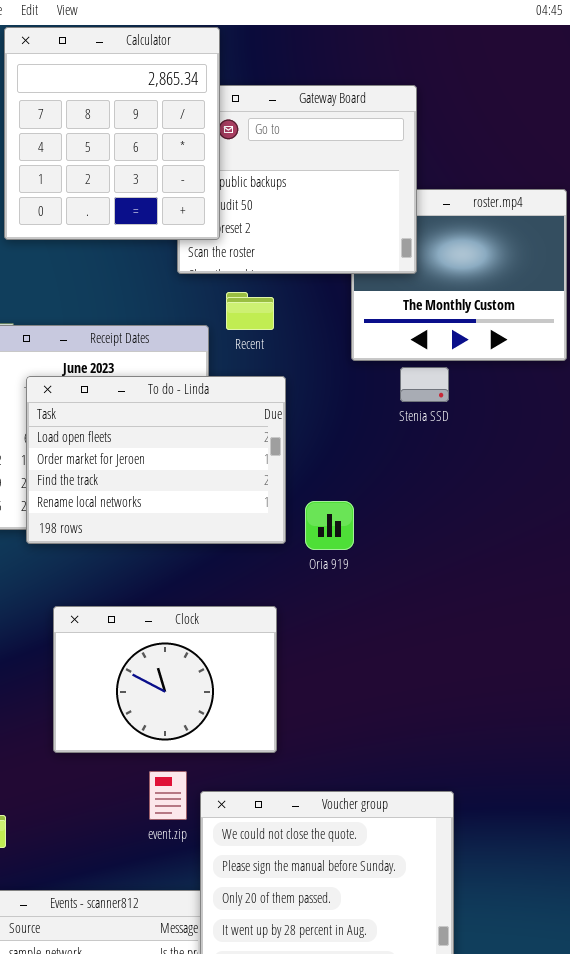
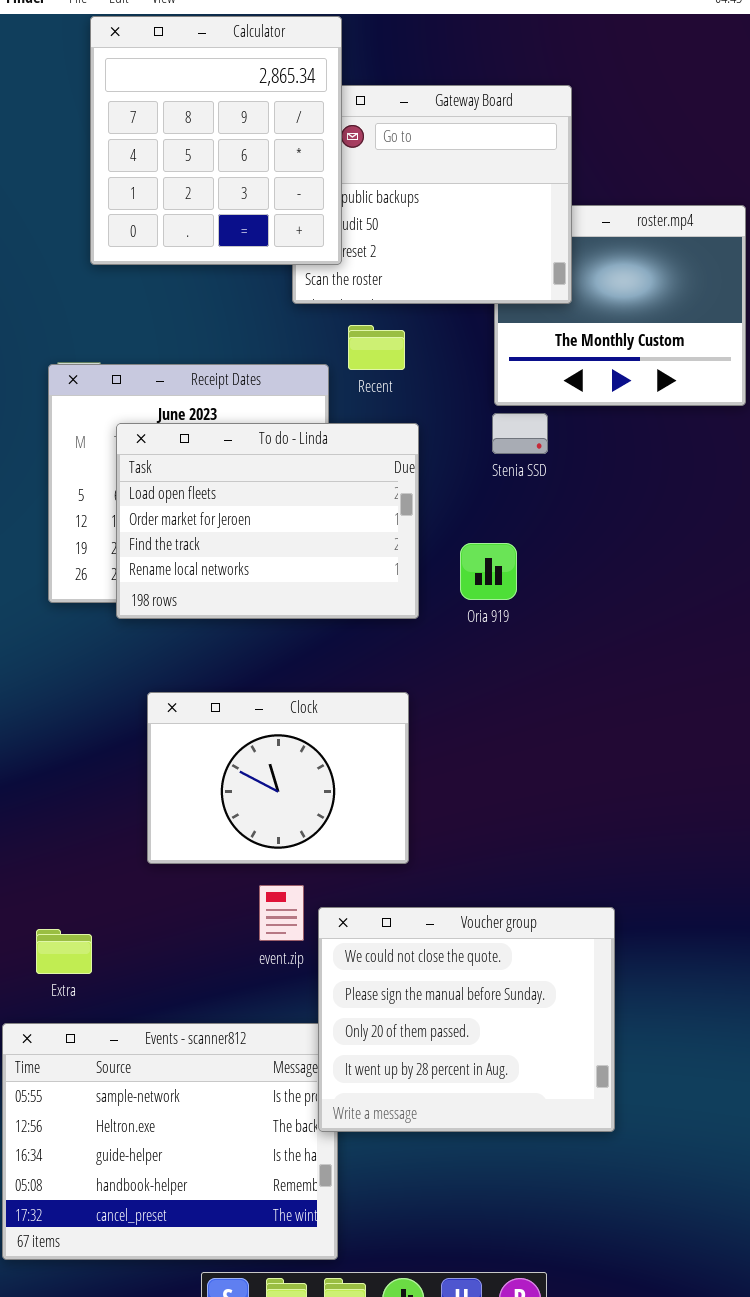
Stenia SSD: [400,367,449,402] -> [492,413,548,454], moved
Oria 919: [305,501,354,550] -> [460,543,517,600], moved

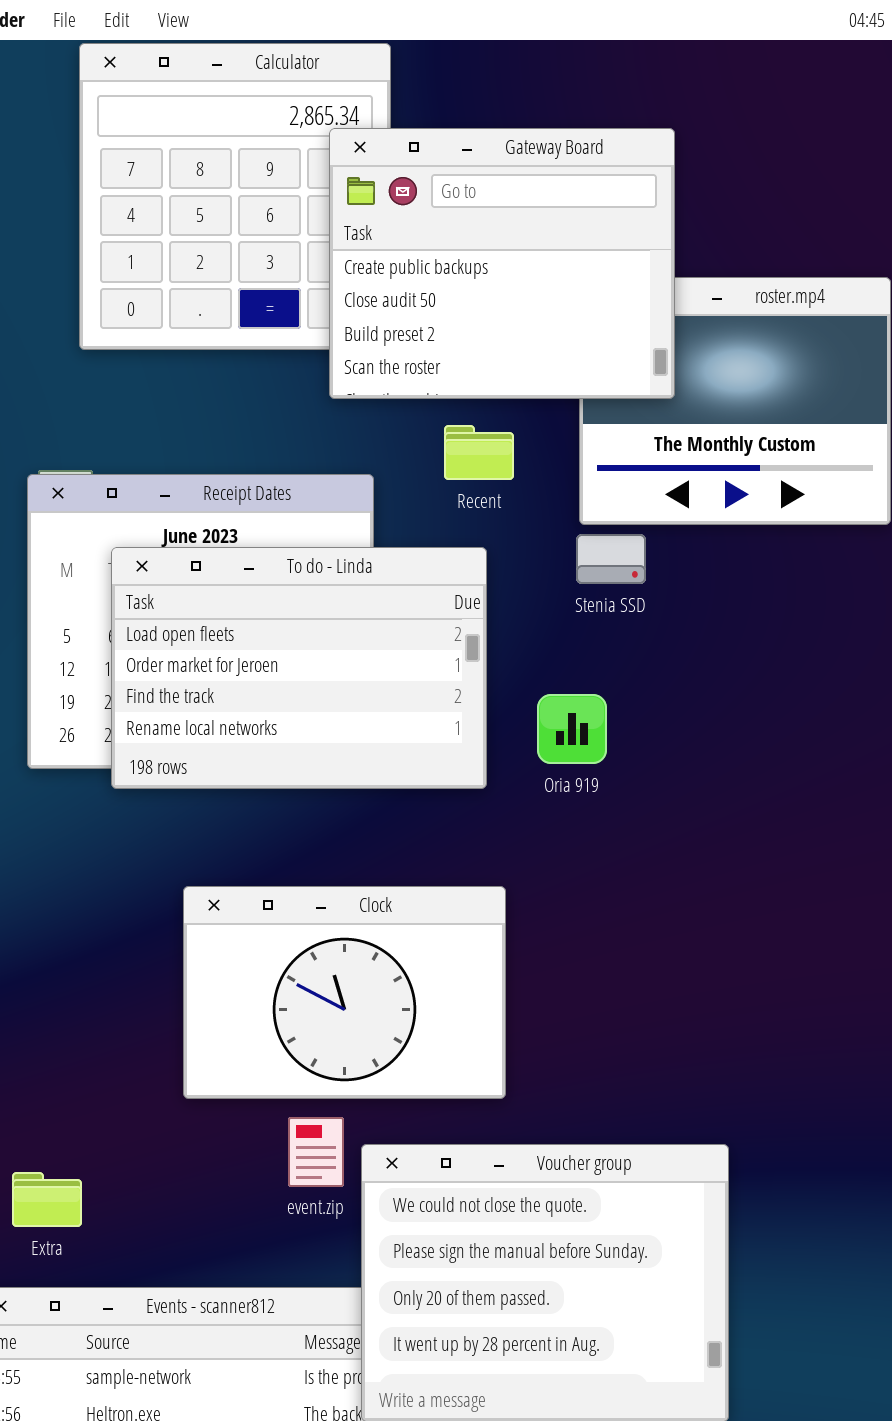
Gateway Board: [292,85,572,304] -> [329,128,675,399], raised
Recent: [348,325,405,370] -> [444,425,514,480], moved
Clock: [147,692,409,864] -> [183,886,506,1099], moved

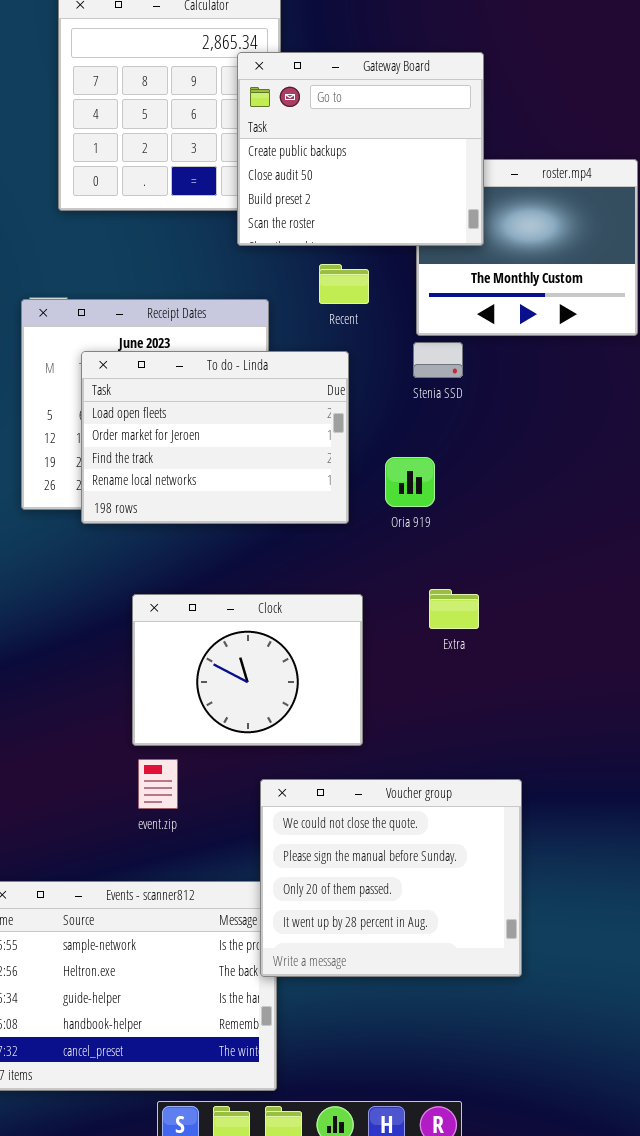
event.zip: [288,1117,344,1187] -> [138,759,178,809], moved
Extra: [12,1172,82,1227] -> [429,589,479,629], moved

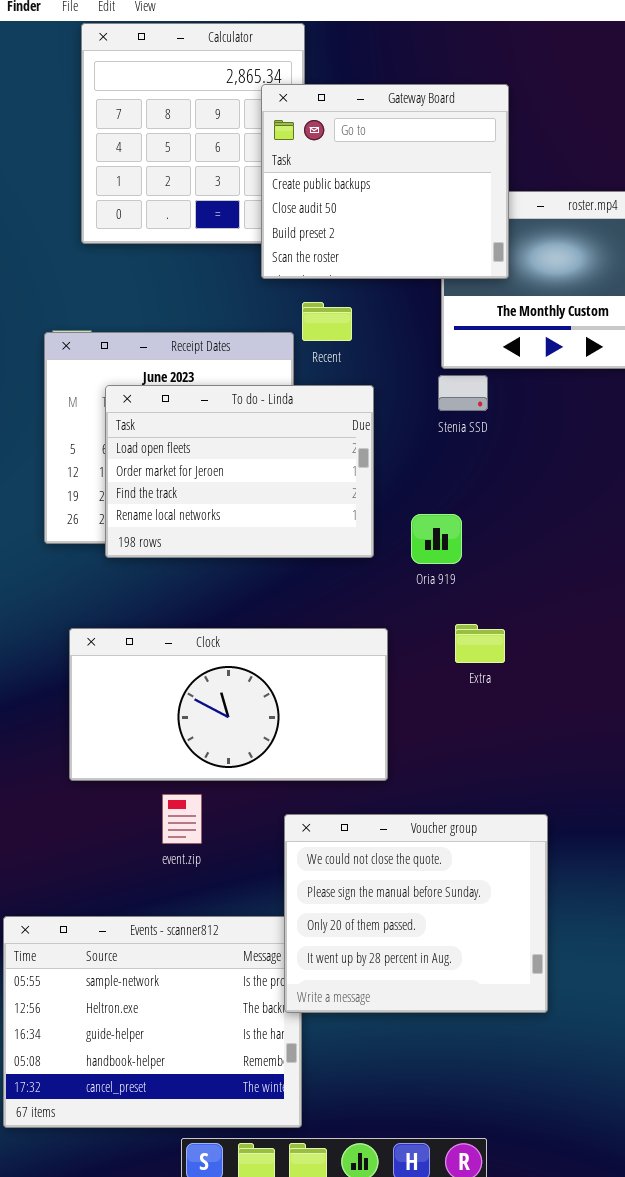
Recent: [319,264,369,304] -> [302,302,352,341], moved
Oria 919: [385,457,435,507] -> [411,514,462,564], moved
Clock: [132,594,363,746] -> [69,628,388,781], resized

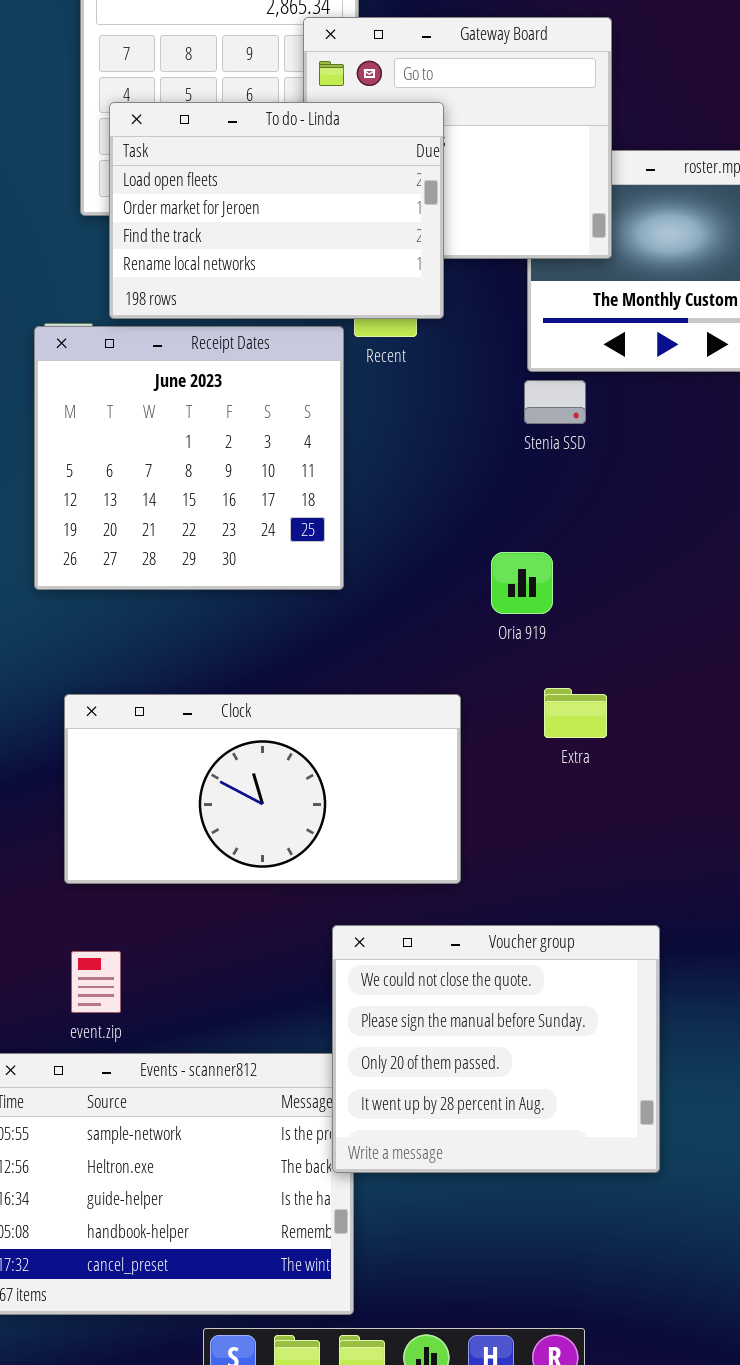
To do - Linda: [105,385,374,558] -> [109,102,444,319], moved
event.zip: [162,794,202,844] -> [71,951,121,1013], moved

